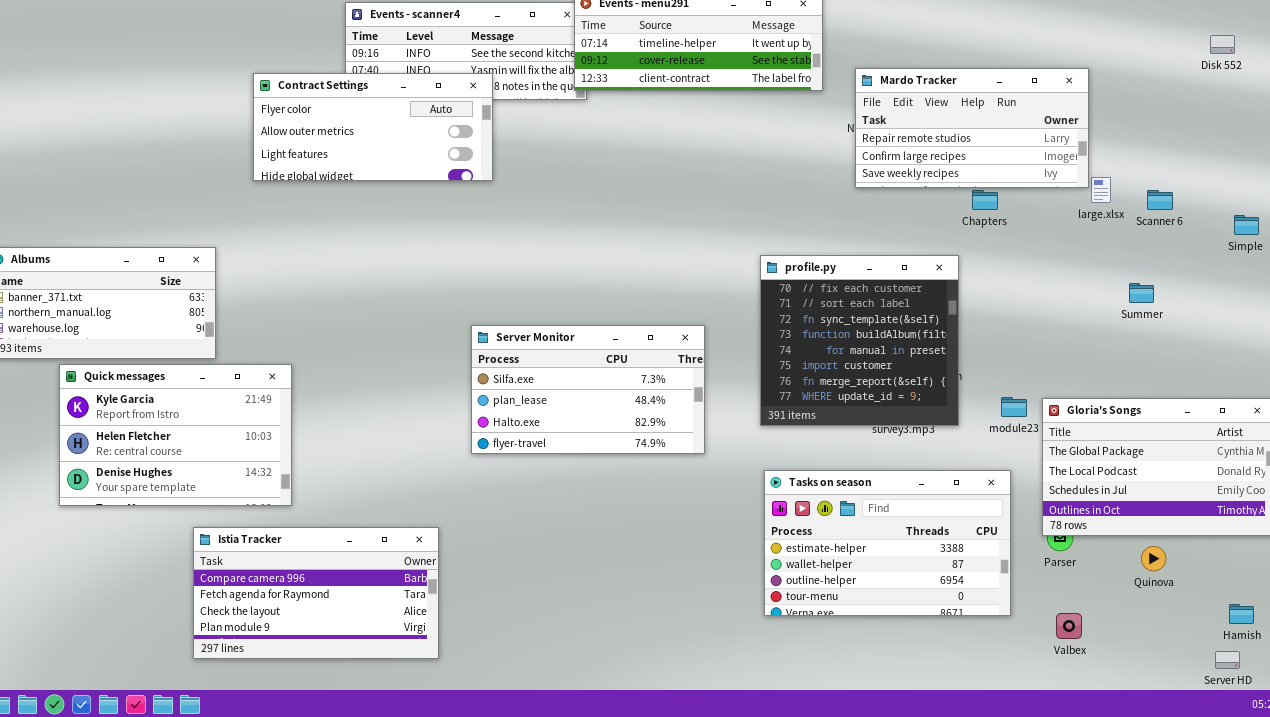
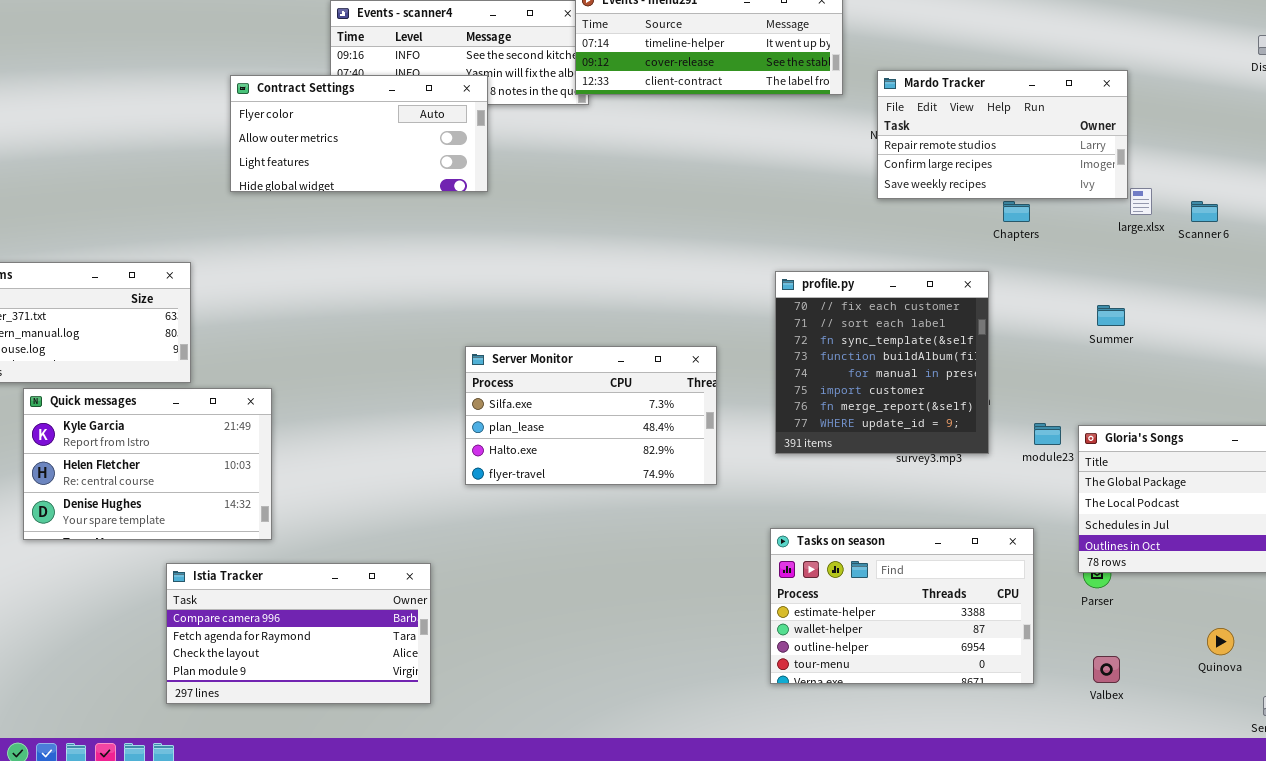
Summer: [1129,283,1154,303] -> [1097,305,1125,326], moved
Tasks on season: [764,470,1011,616] -> [770,528,1034,684], moved
Quinova: [1141,546,1166,571] -> [1207,628,1234,655], moved

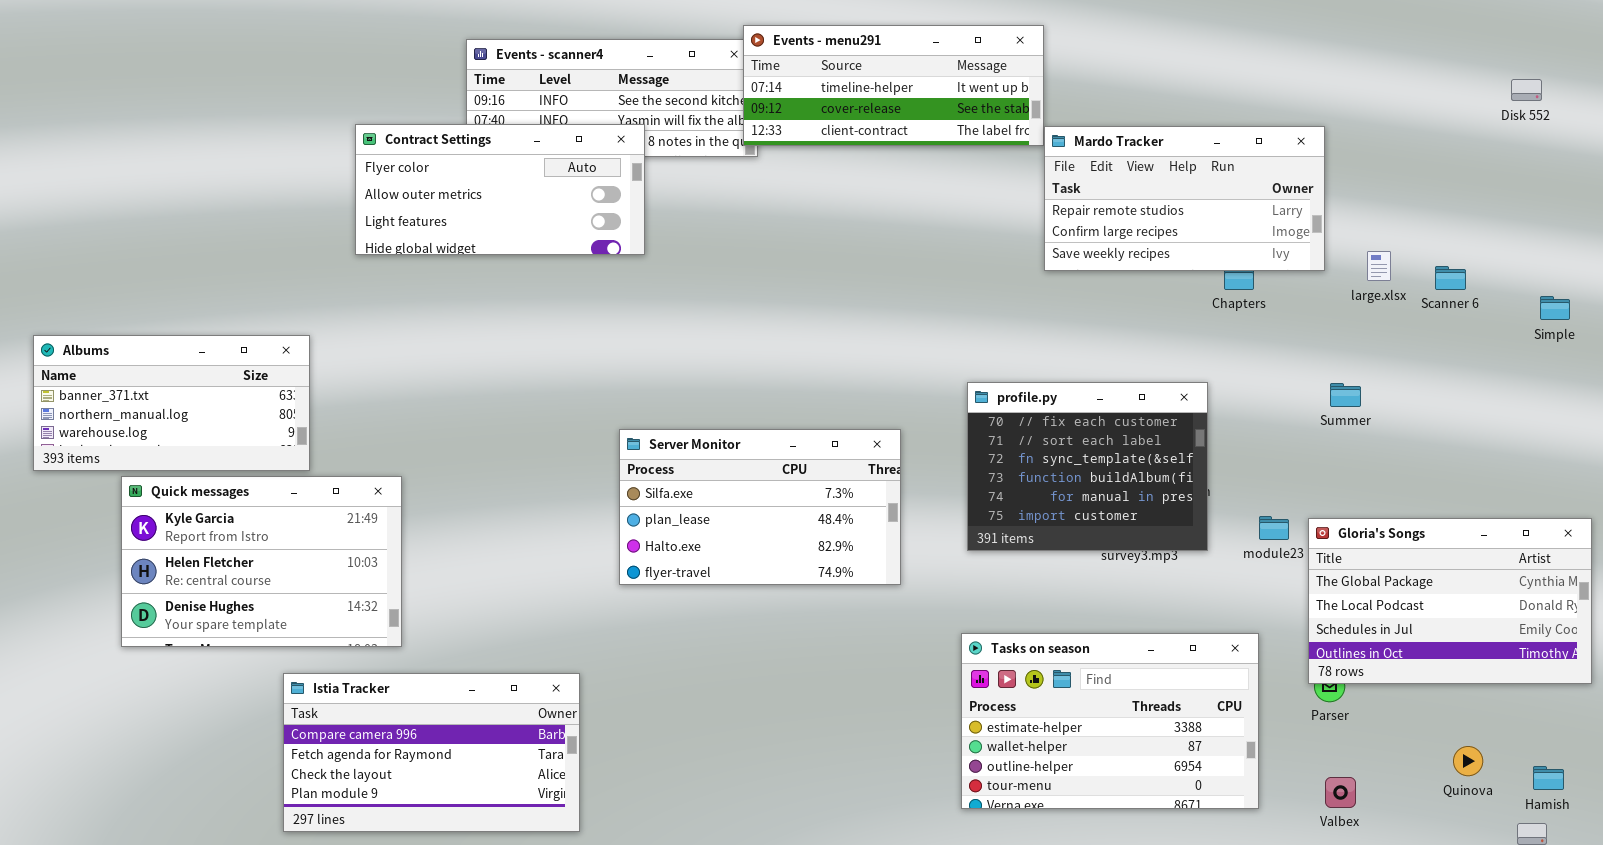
Mardo Tracker: [877,70,1128,199] -> [1044,126,1325,271], moved
profile.py: [775,271,989,454] -> [967,382,1208,551], resized

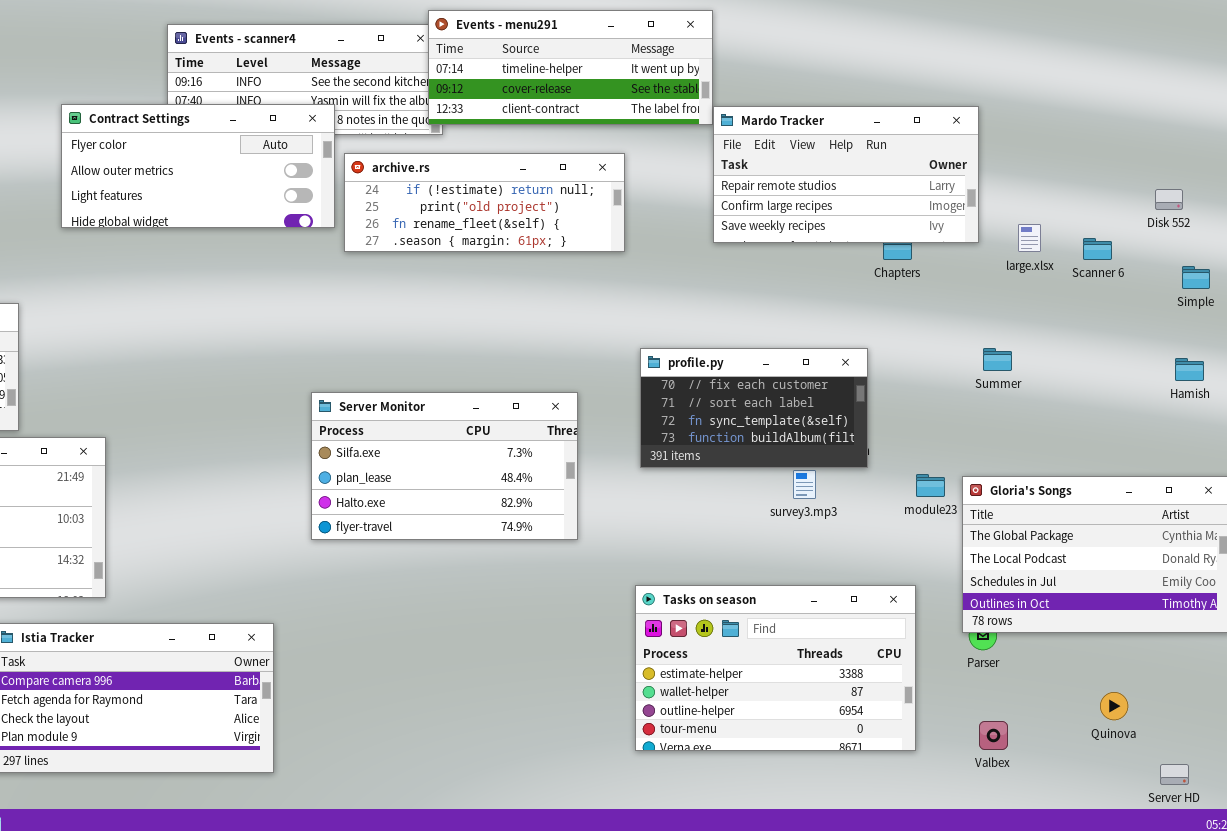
Disk 552: [1511,79,1542,101] -> [1155,189,1183,210], moved
archive.rs: none -> [344,153,625,252], opened
profile.py: [967,382,1208,551] -> [640,348,868,468], resized
Hamish: [1533,766,1564,790] -> [1175,358,1204,381], moved

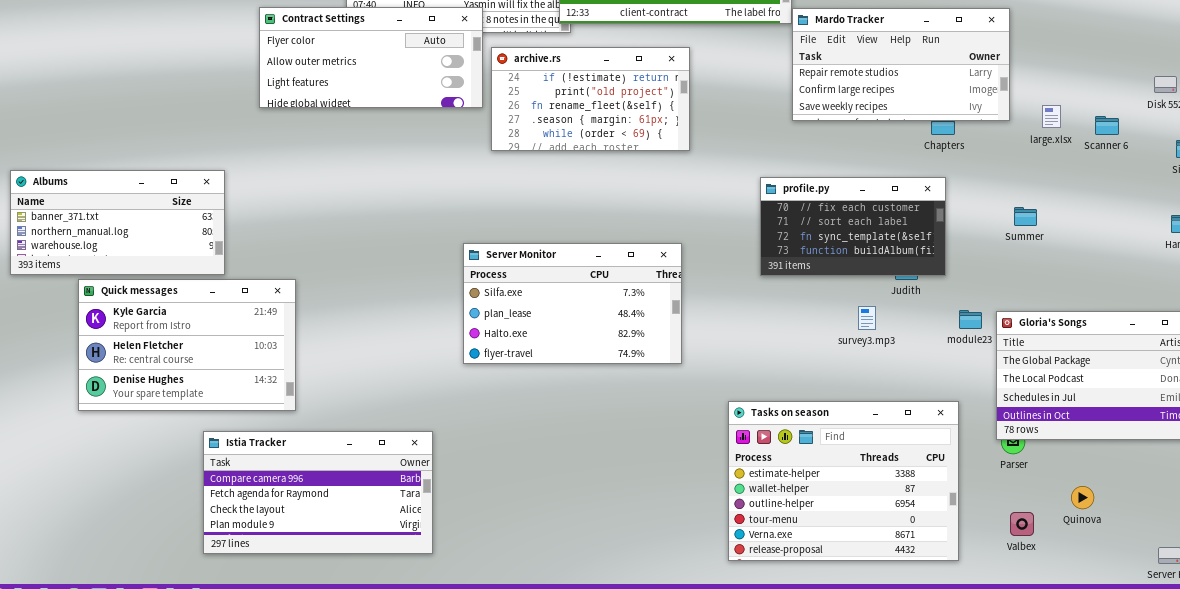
archive.rs: [344,153,625,252] -> [491,47,690,151], resized
profile.py: [640,348,868,468] -> [760,177,946,276], moved
Tasks on season: [635,585,916,751] -> [728,401,959,561], resized
Quinova: [1100,692,1128,720] -> [1071,486,1094,509], moved

